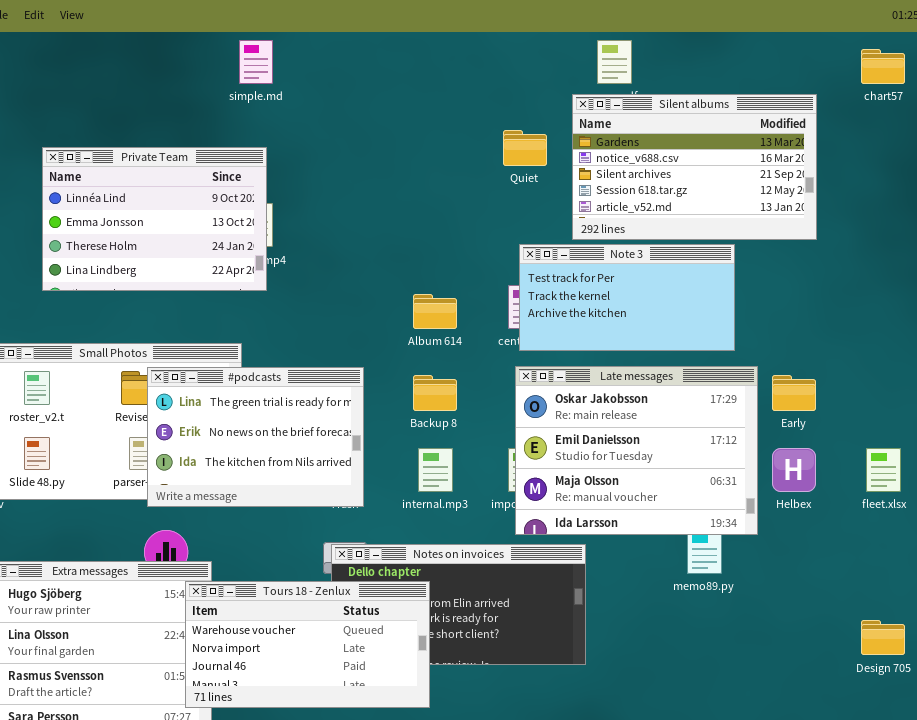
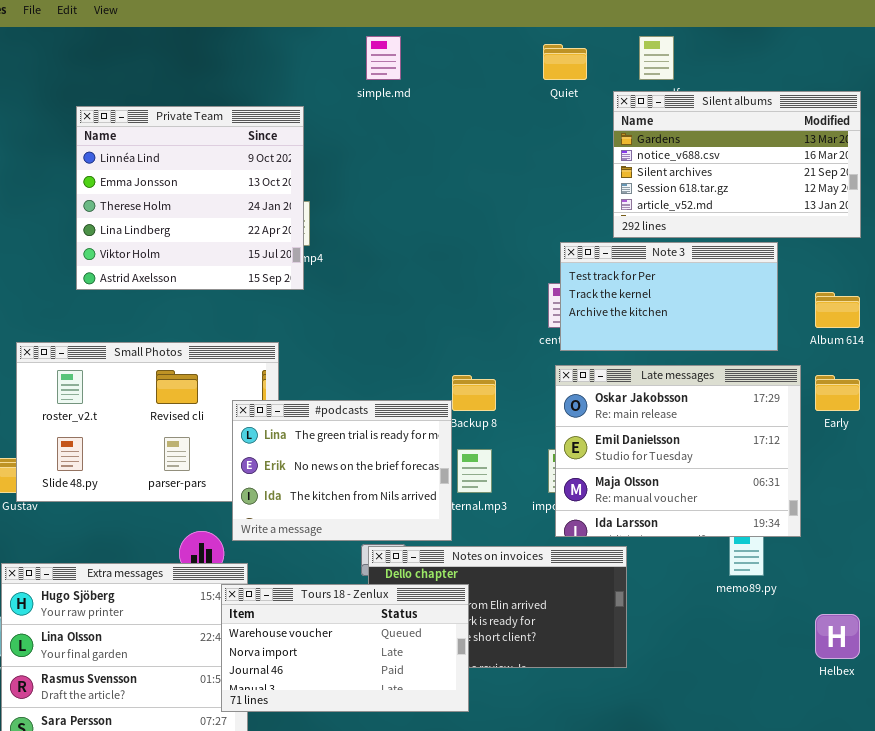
simple.md: [239,40,273,84] -> [366,36,401,80], moved
Quiet: [503,130,547,166] -> [543,44,587,80], moved
Private Team: [42,147,267,291] -> [76,106,304,290], resized
Album 614: [413,294,457,329] -> [815,292,860,328], moved
#podcasts: [147,367,364,507] -> [232,400,452,541], moved
Helbex: [772,448,816,492] -> [815,614,860,659], moved

